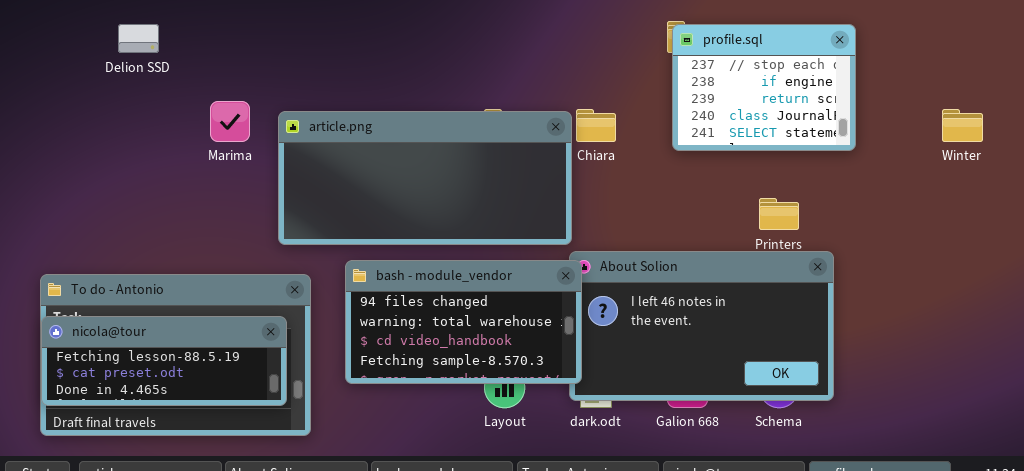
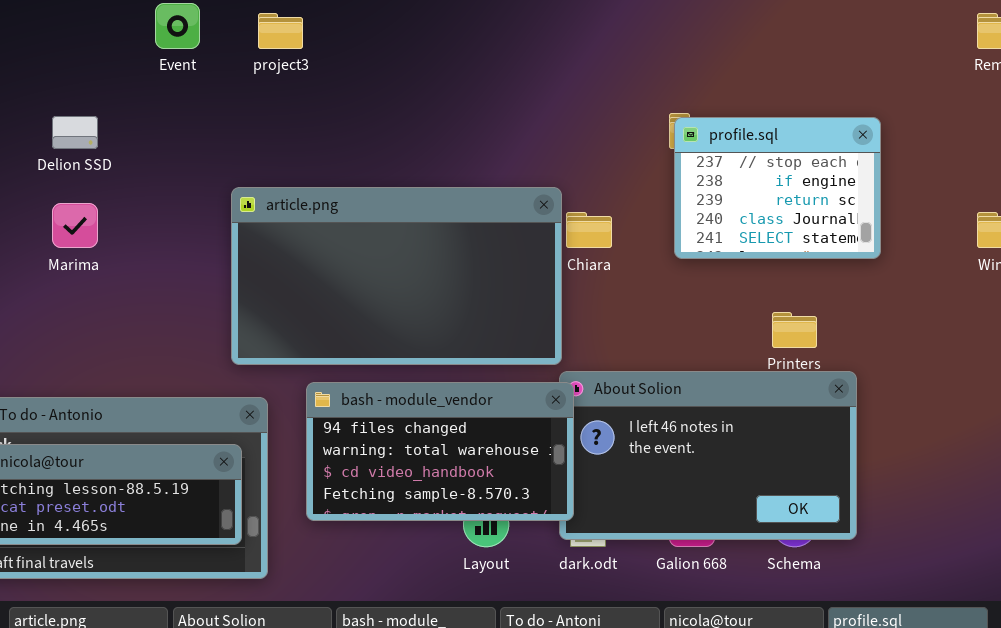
Marima: [210,101,250,142] -> [52,203,98,248], moved
article.png: [278,111,572,245] -> [231,187,562,365], resized

